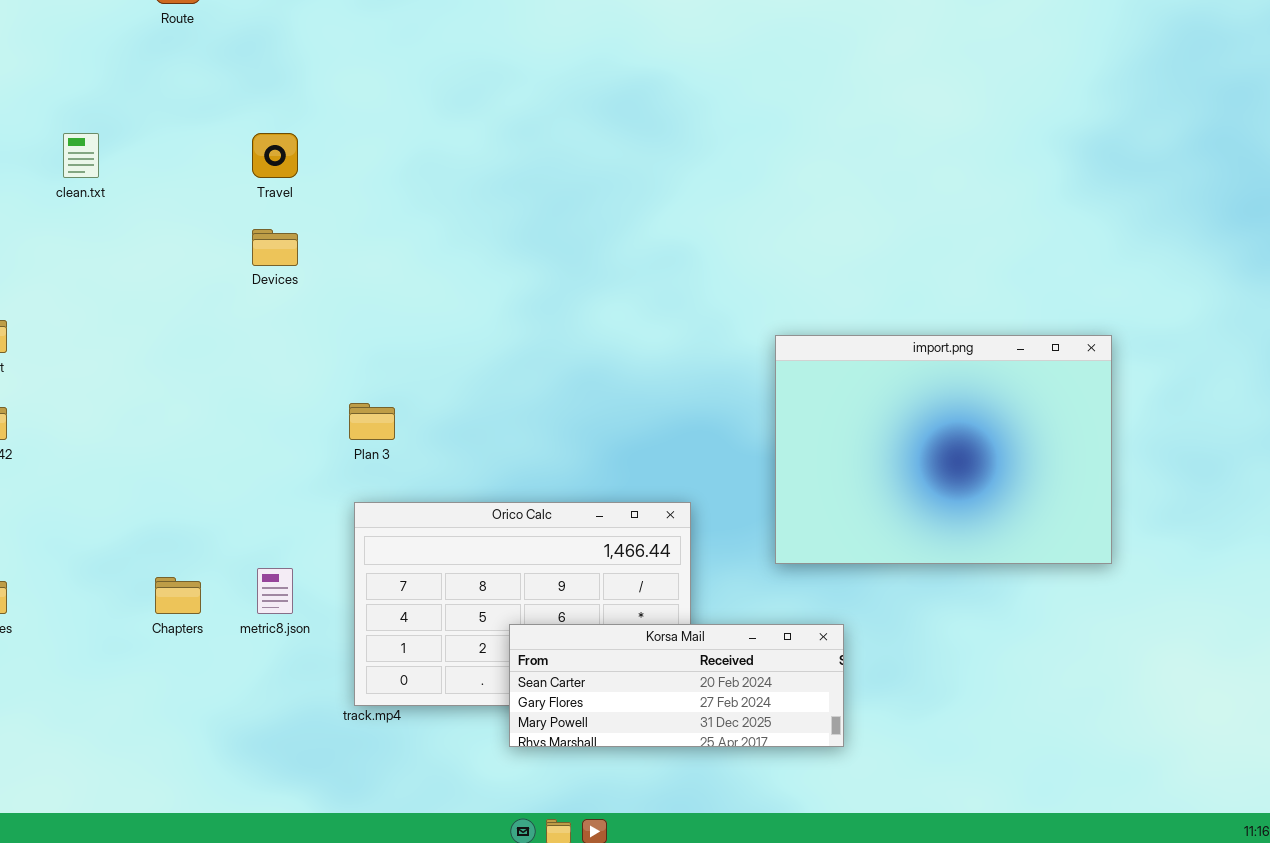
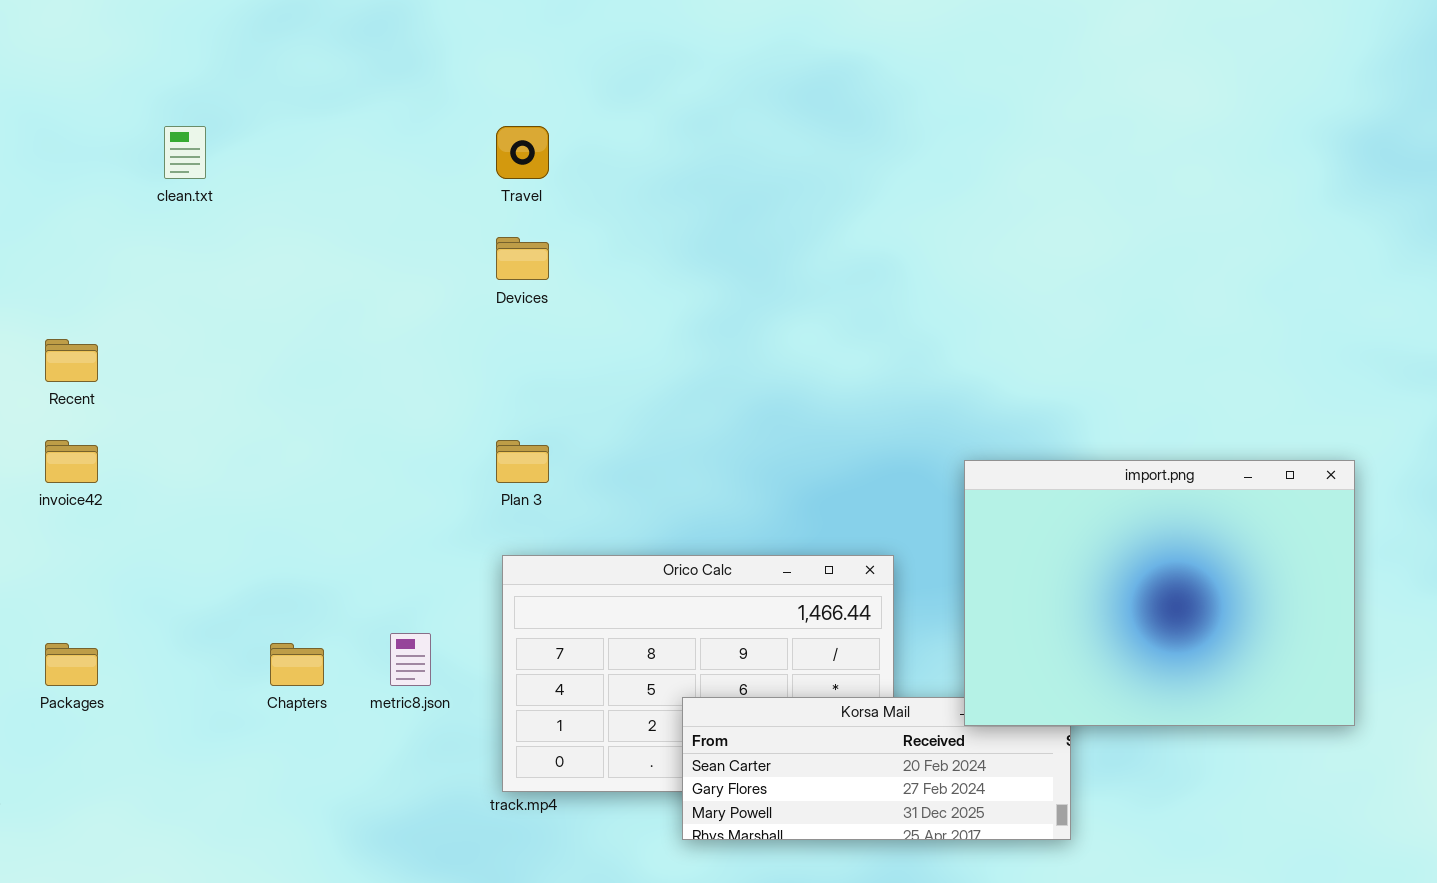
Travel: [252,133,298,178] -> [496,126,549,179], moved
Devices: [252,229,298,266] -> [496,237,549,280], moved
import.png: [775,335,1112,564] -> [964,460,1355,726], moved

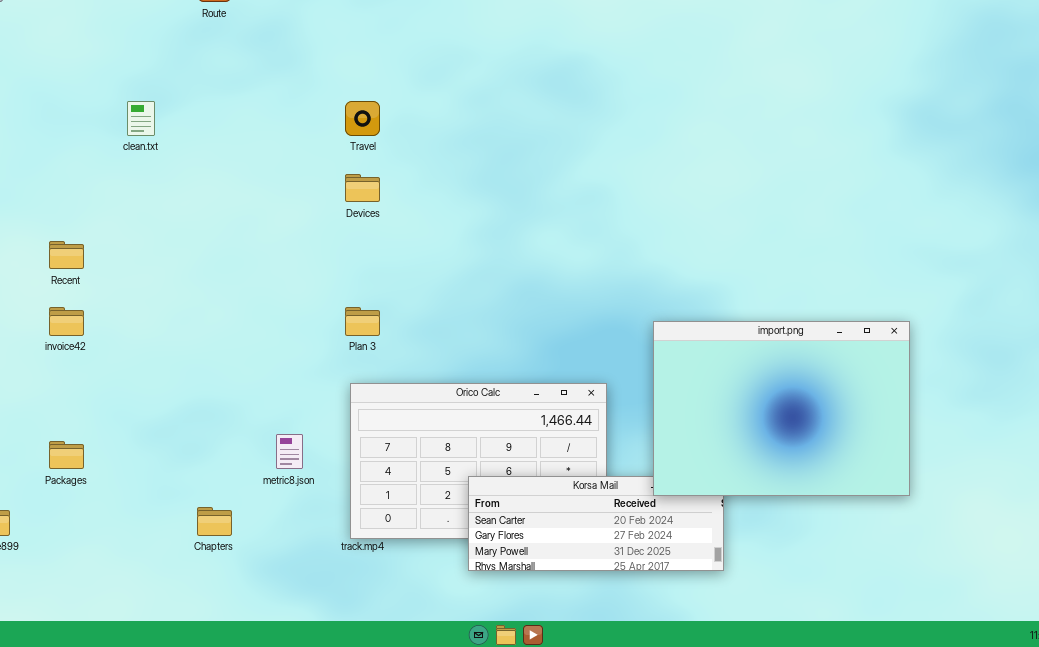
Chapters: [270,643,324,686] -> [197,507,232,536], moved

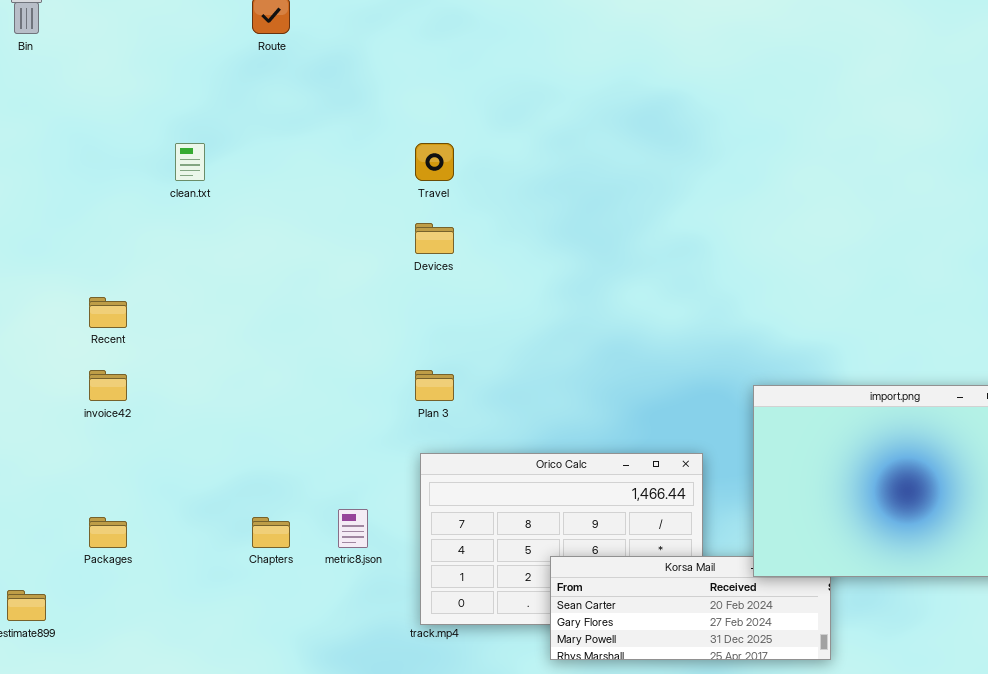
Chapters: [197,507,232,536] -> [252,517,290,548], moved

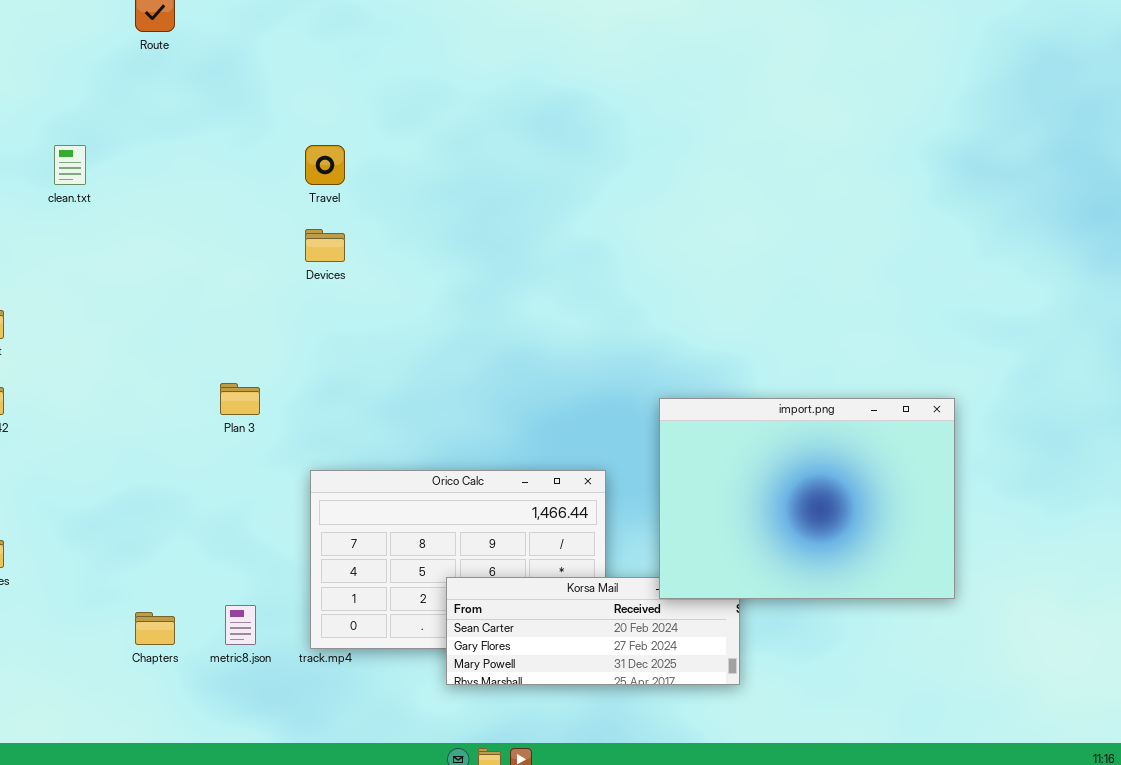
Plan 3: [415,370,454,401] -> [220,383,260,415], moved
metric8.json: [338,509,368,548] -> [225,605,256,645], moved
Chapters: [252,517,290,548] -> [135,612,175,645], moved

